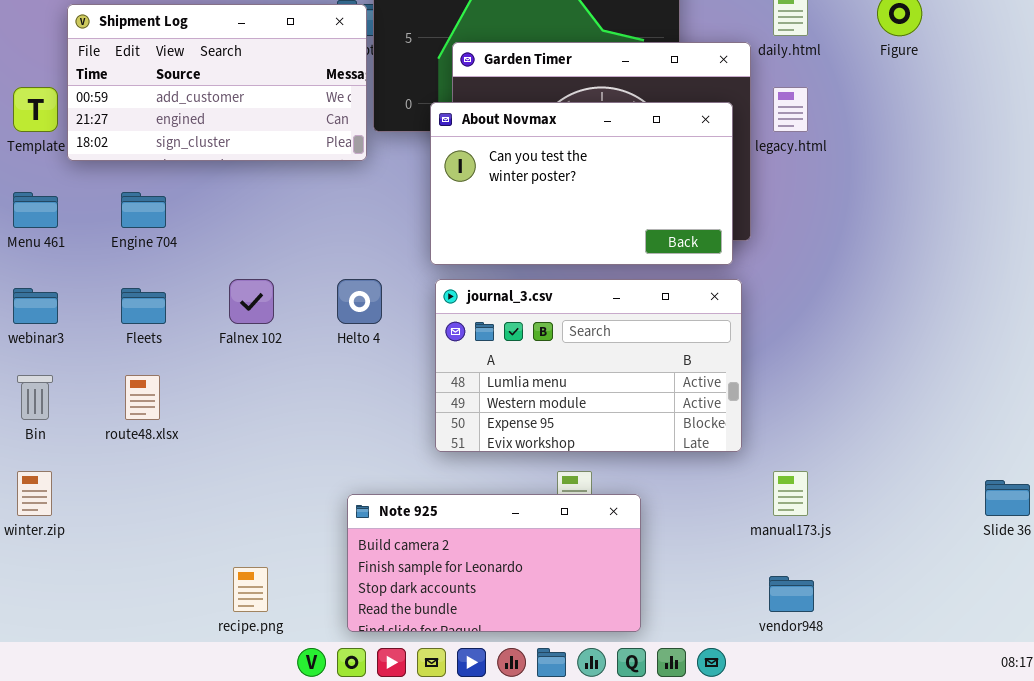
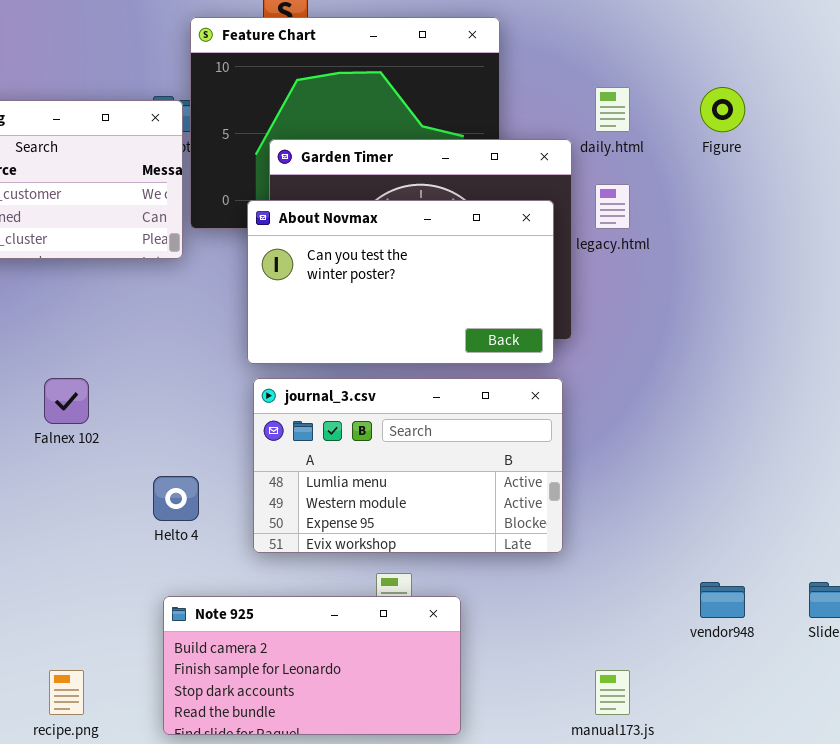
Helto 4: [337,279,382,324] -> [153,476,199,521], moved
manual173.js: [773,471,808,516] -> [595,670,630,715], moved
vendor948: [769,576,814,612] -> [700,582,745,618], moved

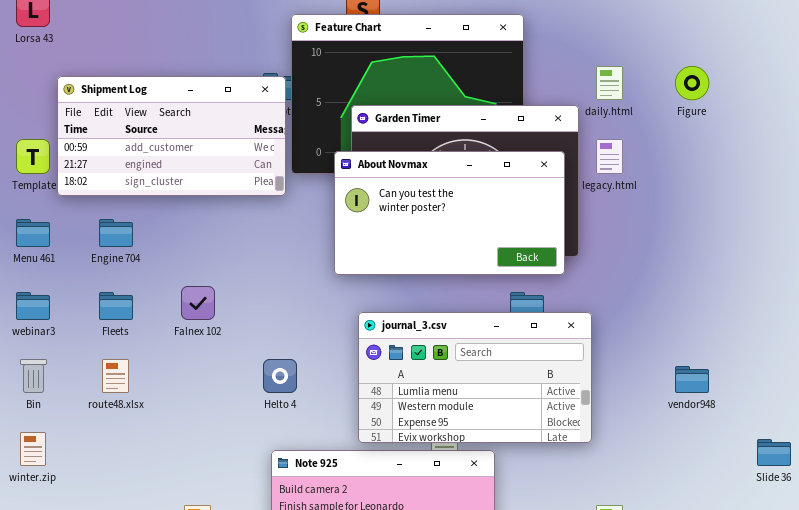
journal_3.csv: [253,378,563,553] -> [358,312,592,443], moved
vendor948: [700,582,745,618] -> [675,366,709,393], moved

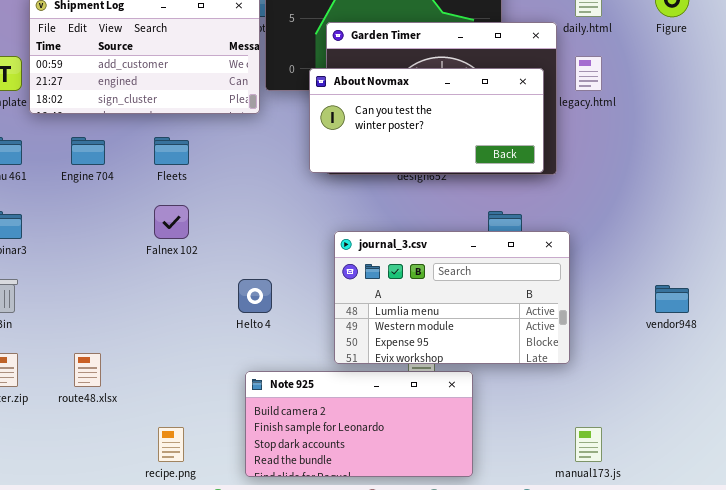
About Novmax: [334,151,565,275] -> [309,68,544,173], resized
Fleets: [99,292,133,320] -> [154,137,189,165], moved
route48.xlsx: [102,359,129,393] -> [74,353,101,387], moved

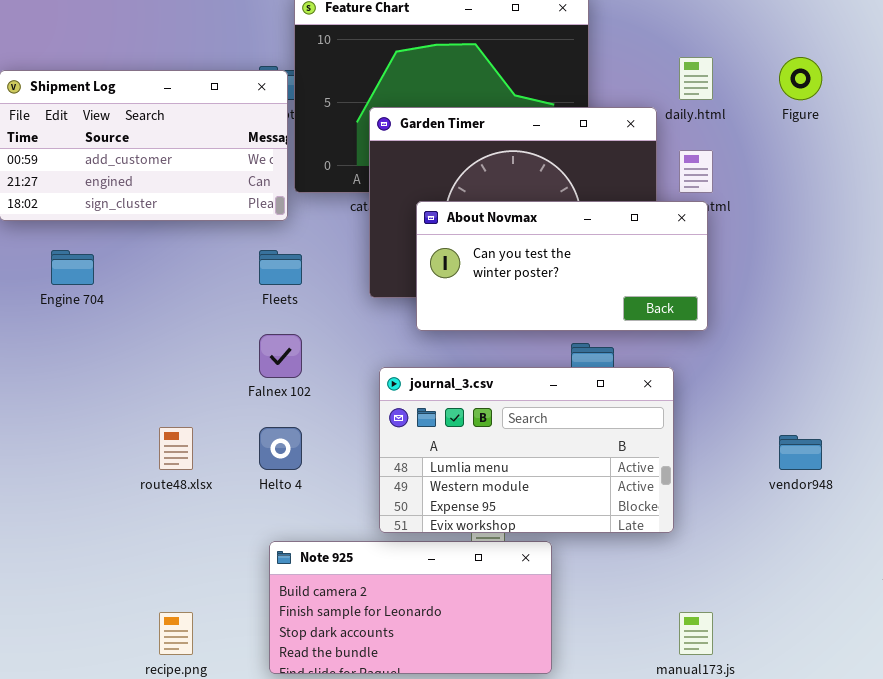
About Novmax: [309,68,544,173] -> [416,201,708,331], moved
Fleets: [154,137,189,165] -> [259,250,302,285], moved
Falnex 102: [154,205,189,239] -> [259,334,302,378], moved
route48.xlsx: [74,353,101,387] -> [159,427,193,470], moved

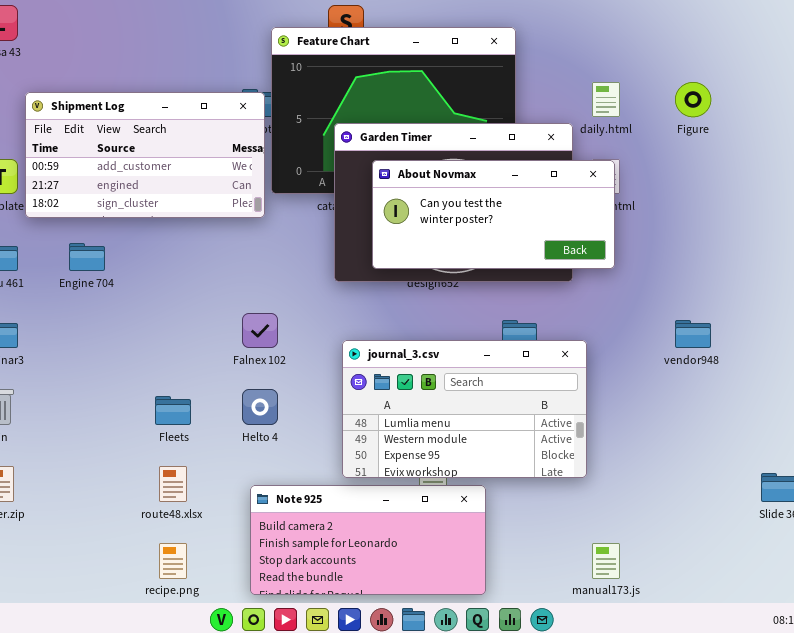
About Novmax: [416,201,708,331] -> [372,160,615,269], moved
Fleets: [259,250,302,285] -> [155,396,191,425], moved
route48.xlsx: [159,427,193,470] -> [159,466,187,502], moved
vendor948: [779,435,822,470] -> [675,320,711,348], moved

